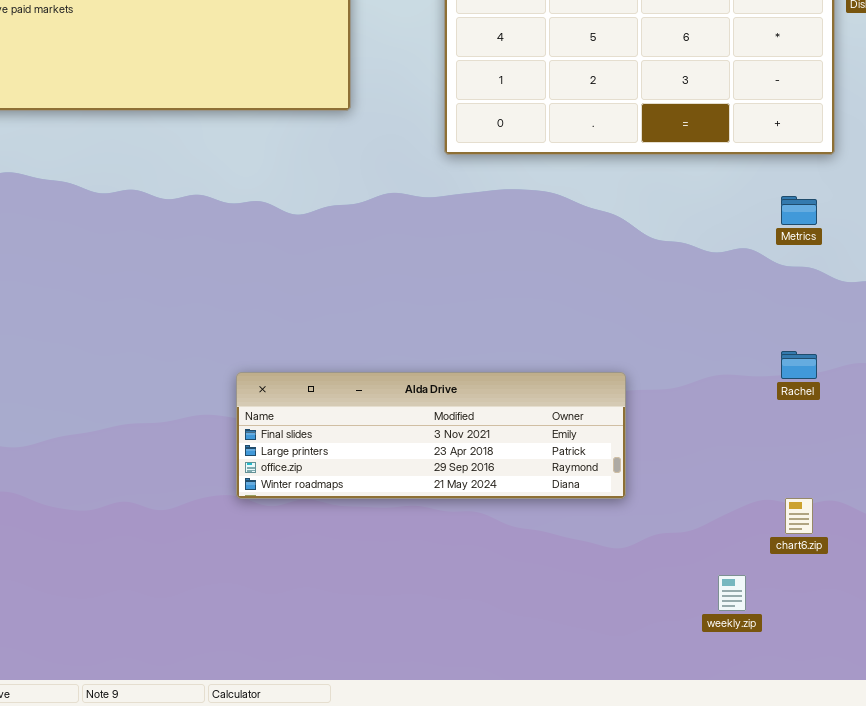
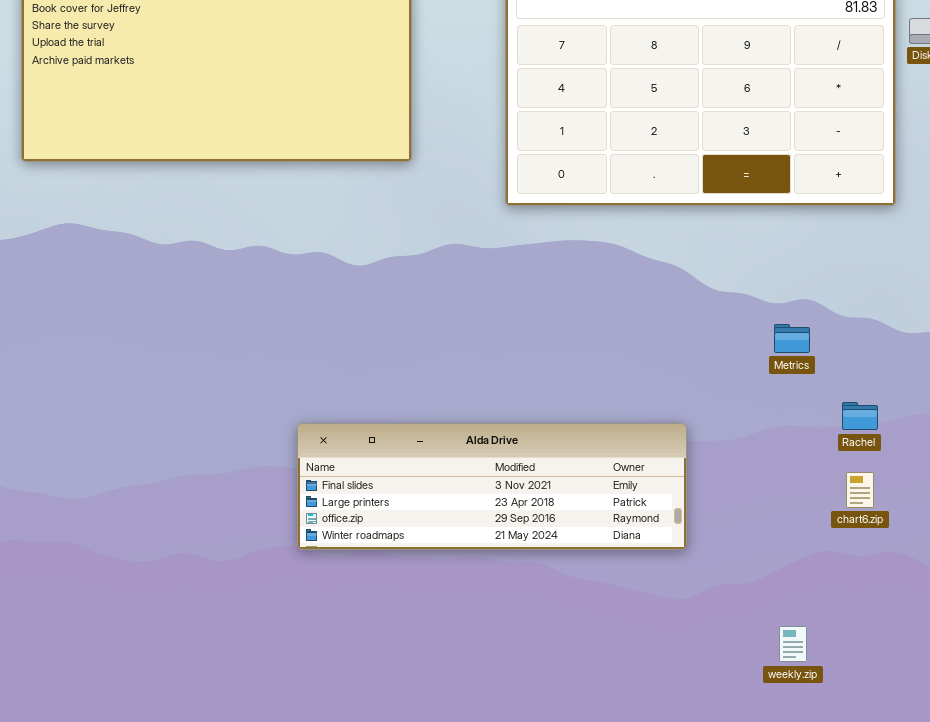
Metrics: [781,196,817,225] -> [774,324,810,353], moved
chart6.zip: [785,498,813,534] -> [846,472,874,508], moved

